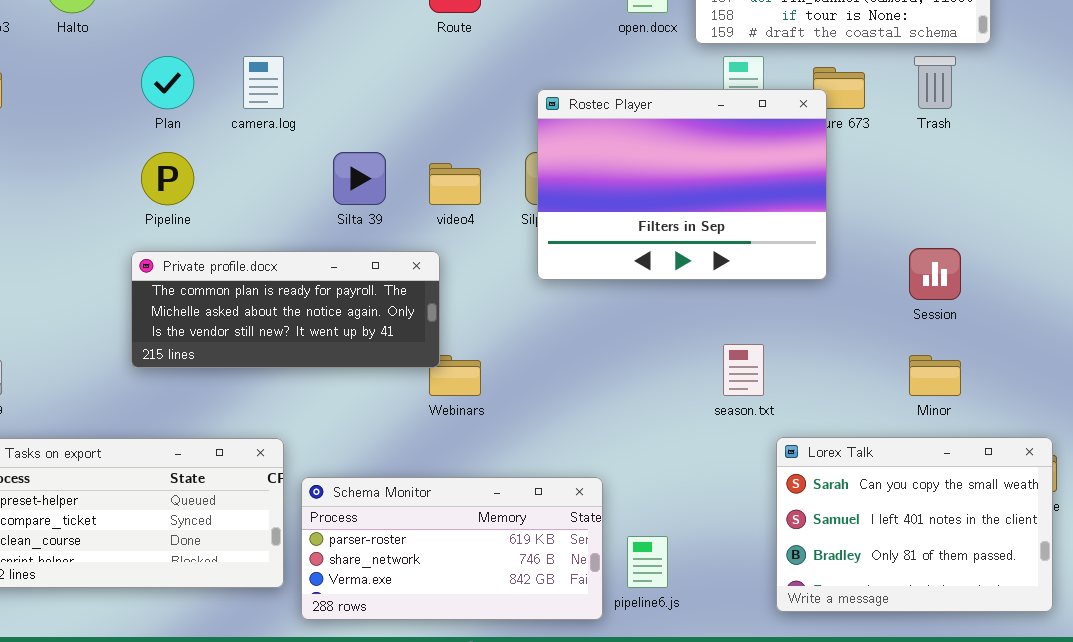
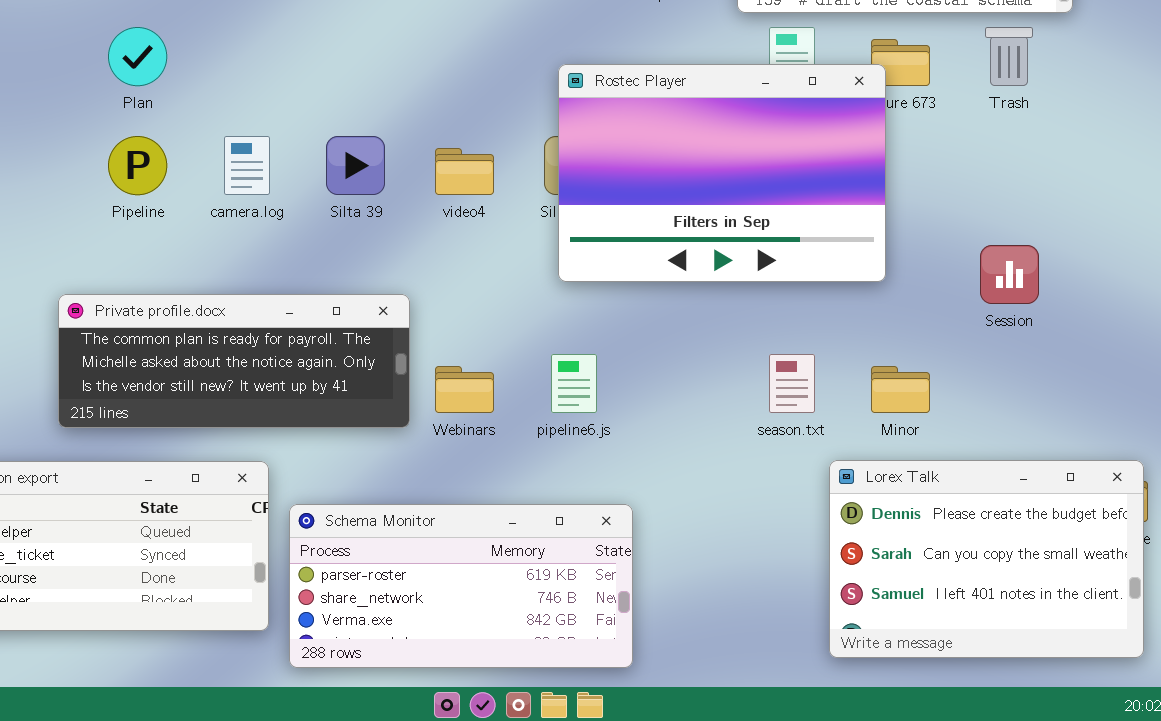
camera.log: [243,56,284,109] -> [224,136,270,195], moved
Private profile.docx: [131,251,440,368] -> [58,294,410,428], moved
Minor: [909,355,961,396] -> [871,366,930,413], moved
Lorex Talk: [776,437,1053,612] -> [829,460,1144,658], scrolled up 1 row
pipeline6.js: [627,536,668,588] -> [551,354,597,413], moved

